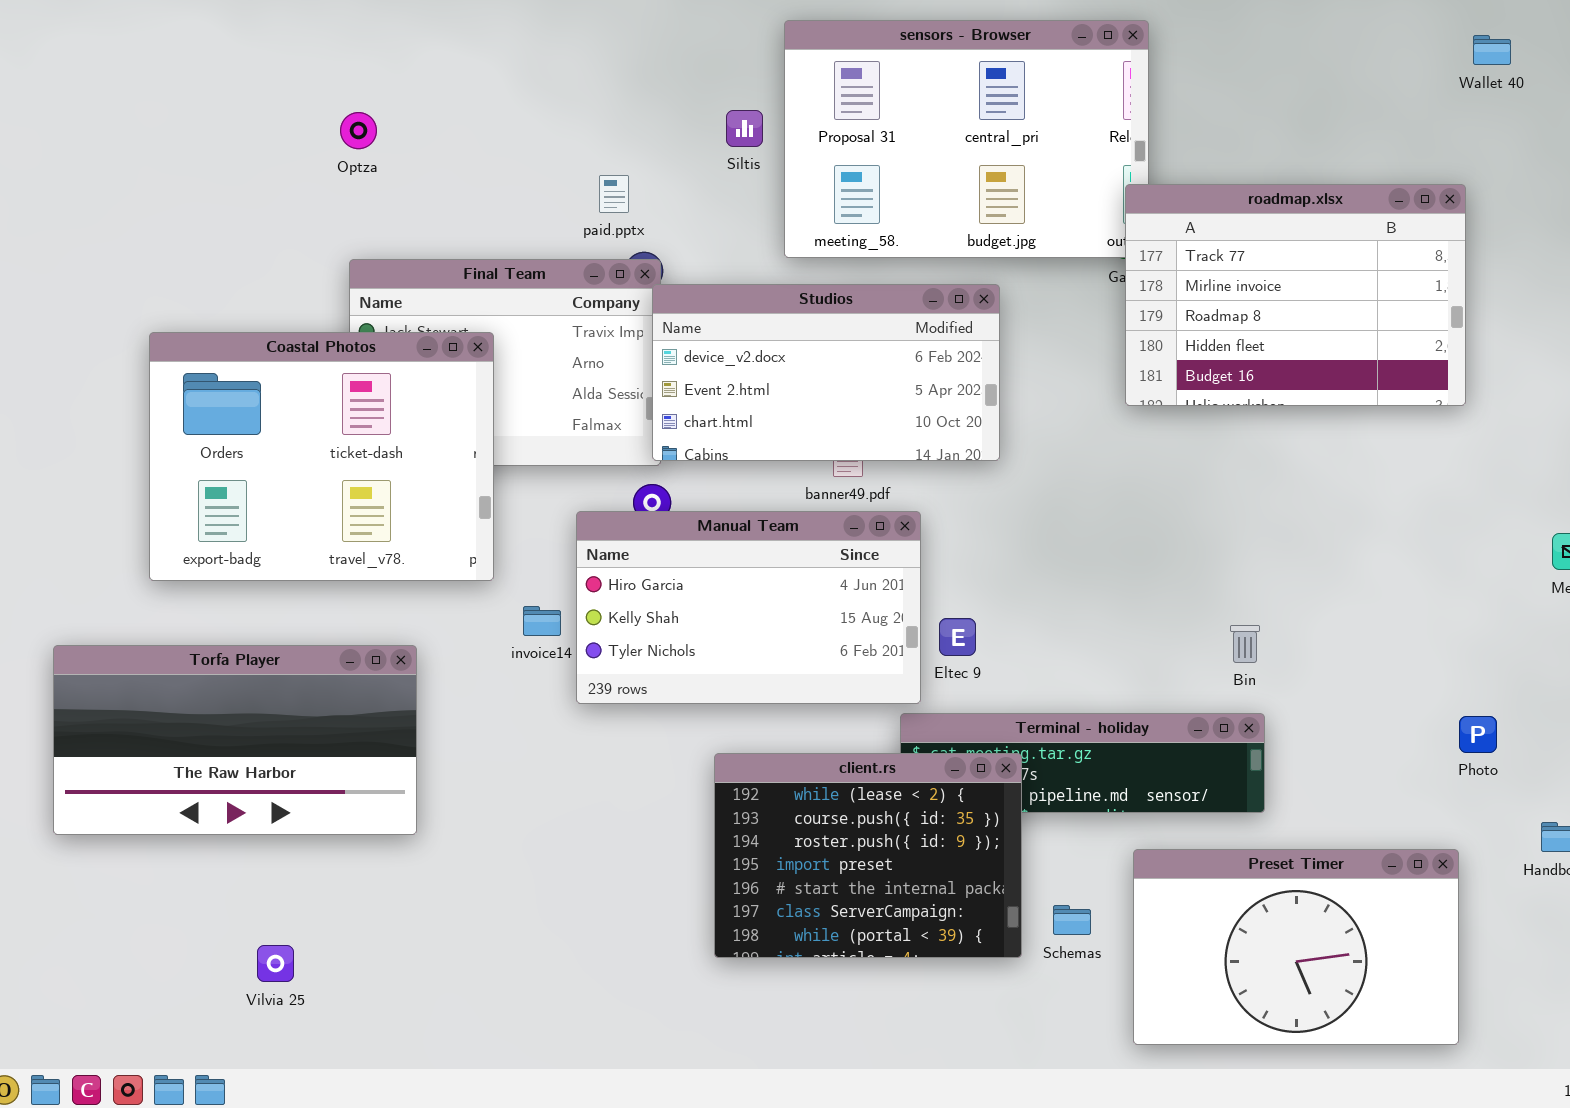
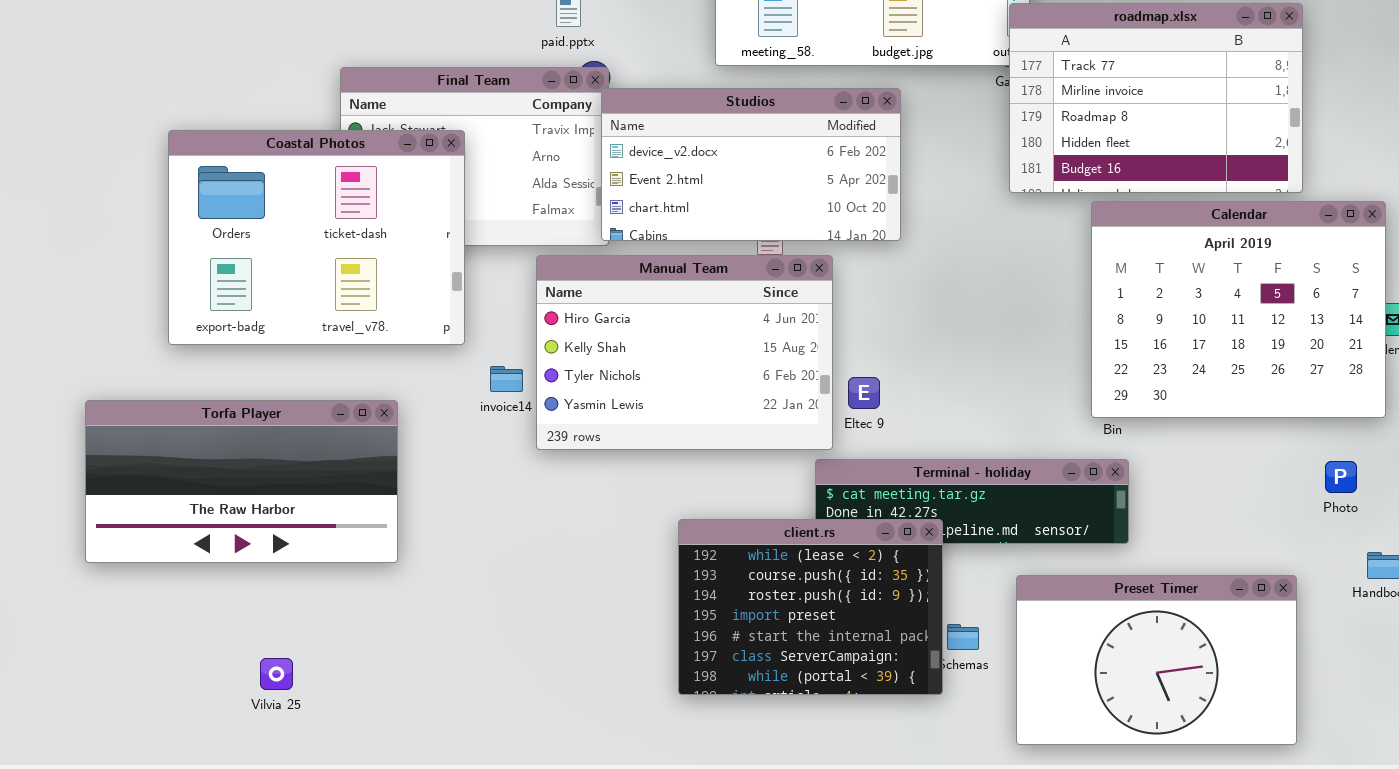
Calendar: none -> [1091,201,1386,418], opened
Manual Team: [576,511,921,704] -> [536,255,833,450], resized
Photo: [1459,716,1497,753] -> [1325,461,1357,493], moved
client.rs: [714,753,1022,958] -> [678,519,943,695], moved

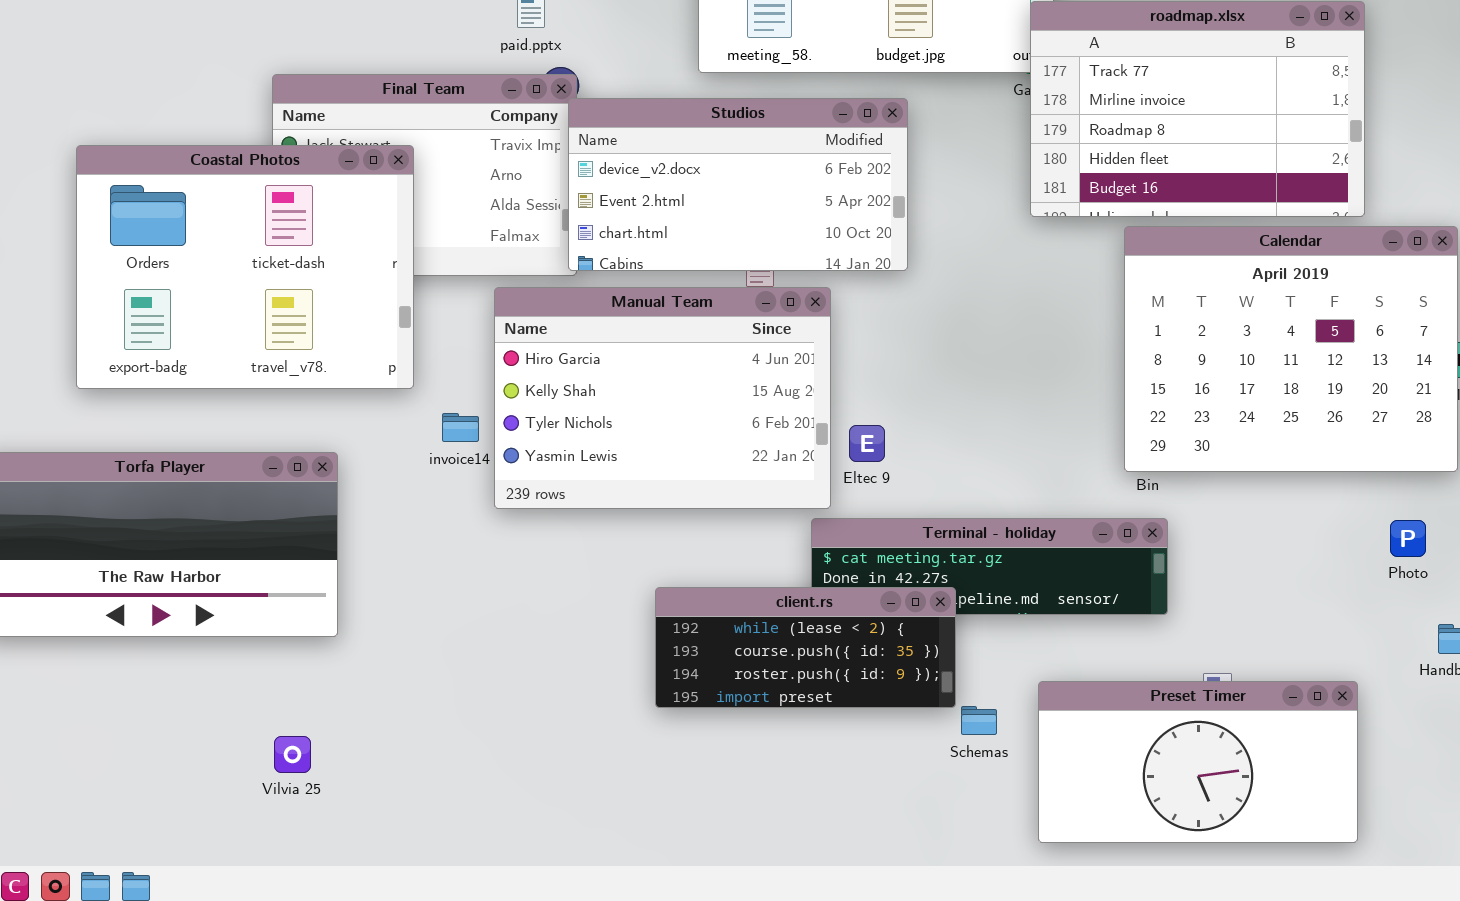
client.rs: [678,519,943,695] -> [655,587,956,708], resized
Preset Timer: [1016,575,1297,745] -> [1038,681,1358,843], resized
Vilvia 25: [260,658,293,690] -> [274,736,311,773], moved

